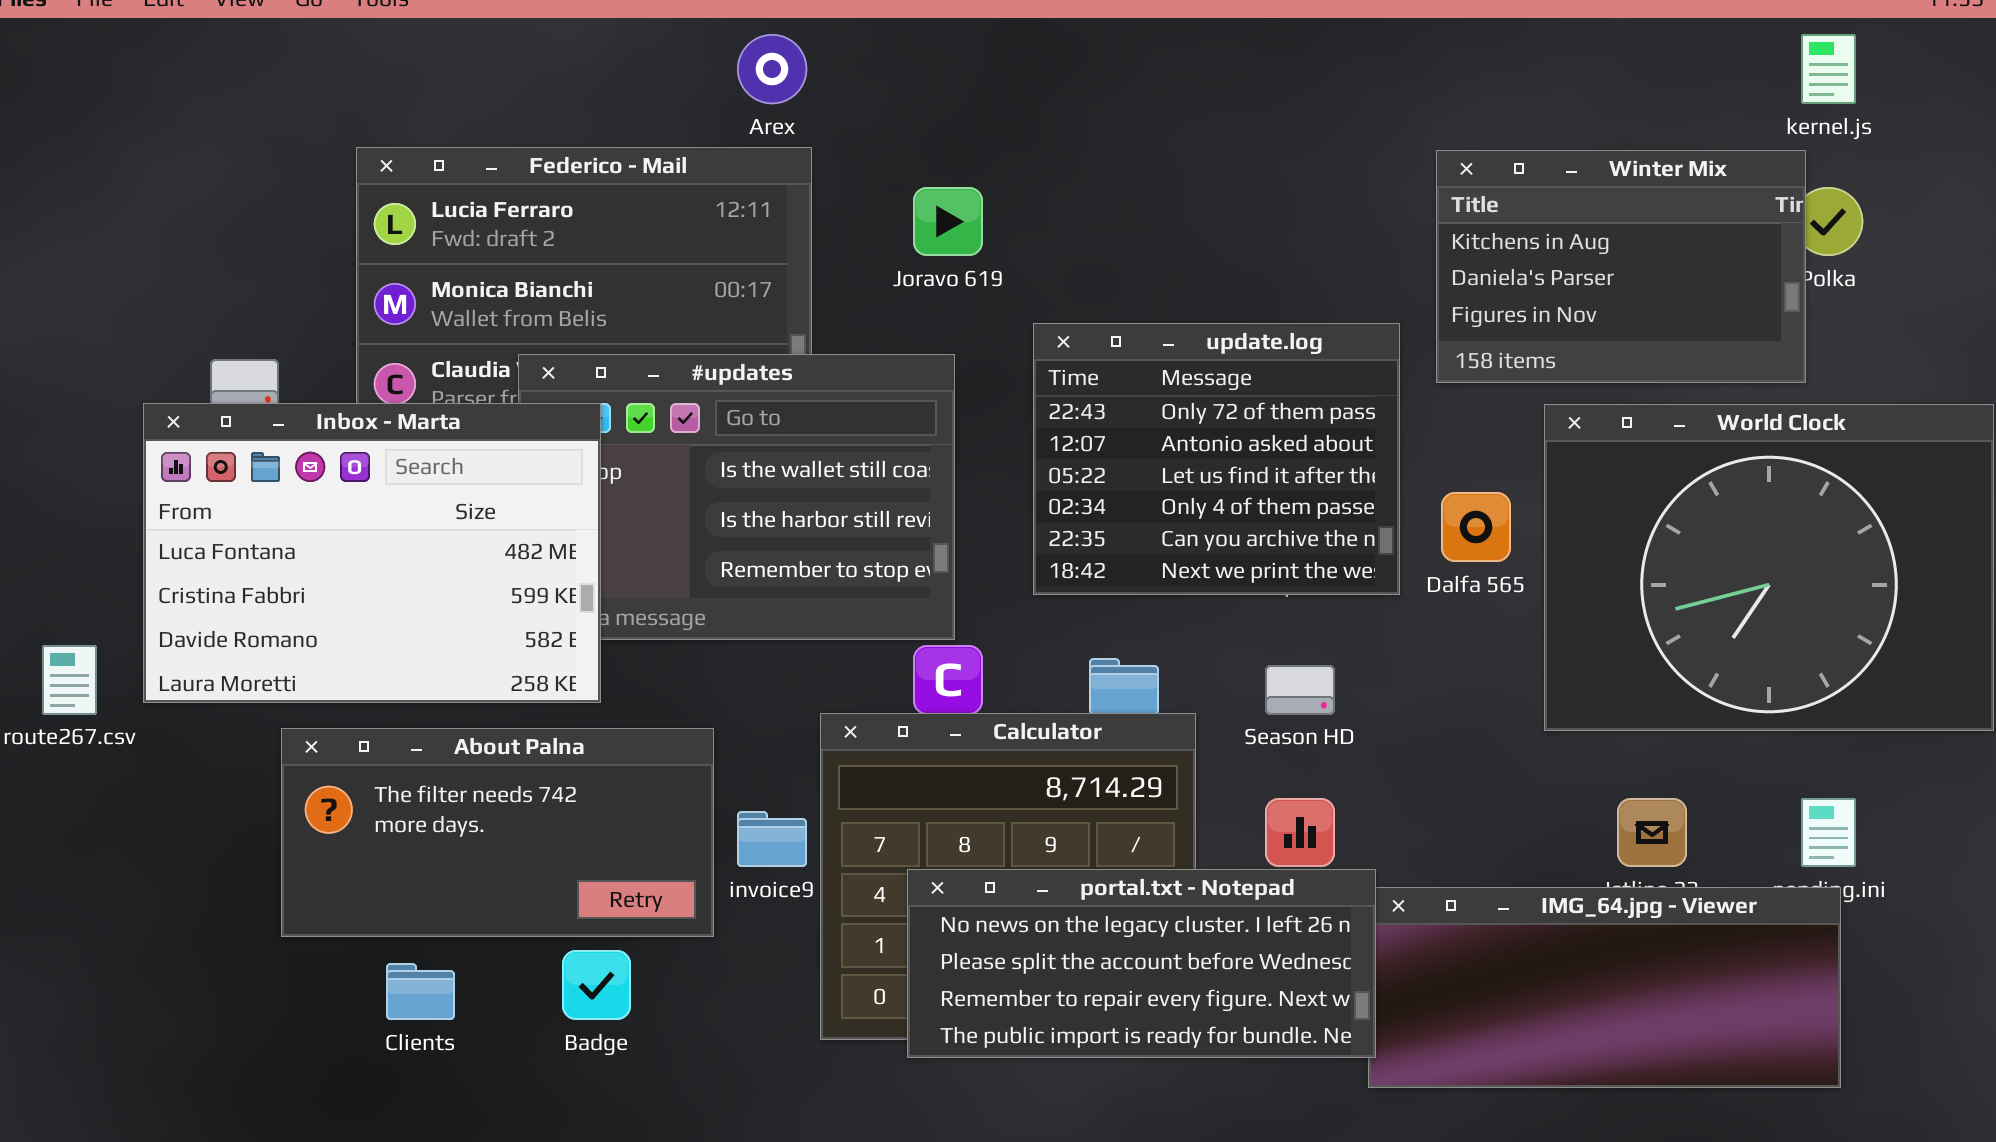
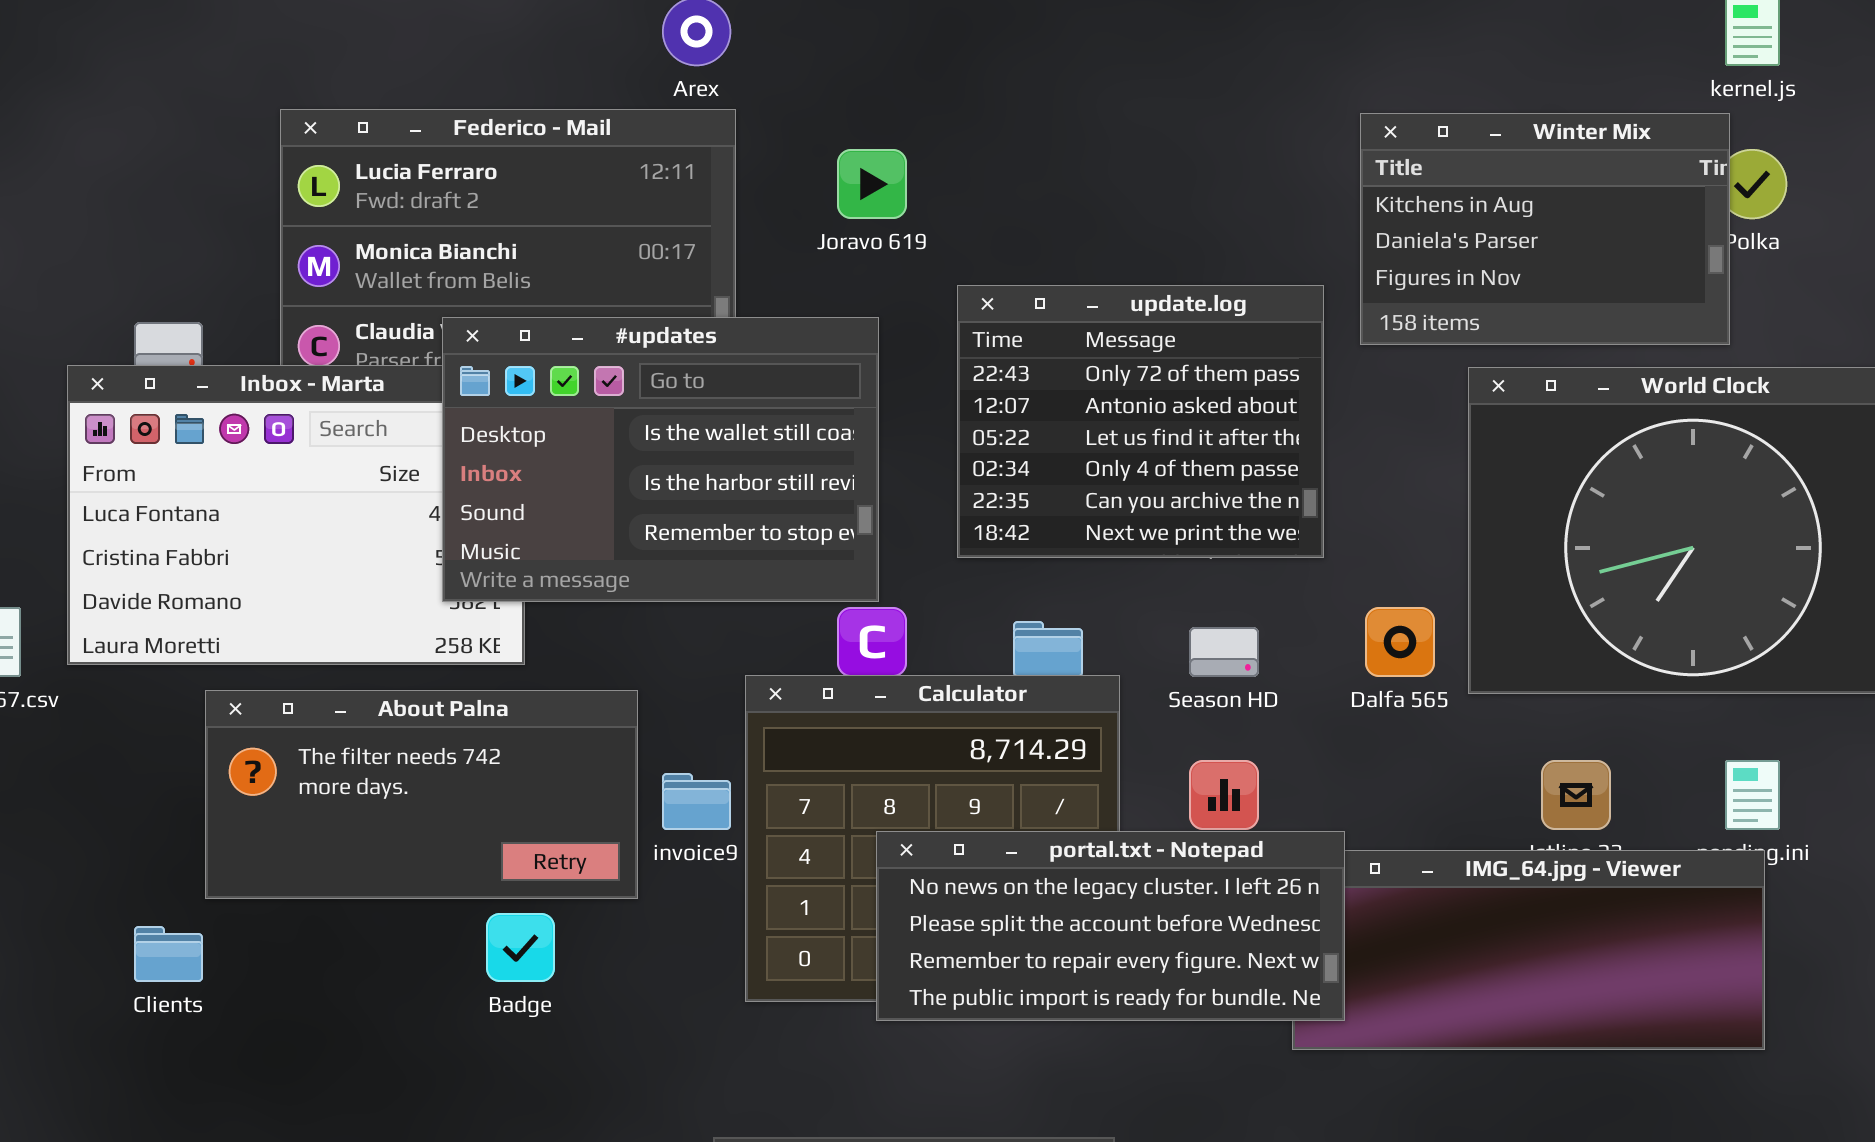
#updates: [518,354,955,640] -> [442,317,879,602], raised
Dalfa 565: [1441,492,1511,562] -> [1365,607,1435,677], moved
portal.txt - Notepad: [907,869,1376,1058] -> [876,831,1345,1021], moved
Clients: [386,963,455,1020] -> [134,926,203,982], moved

